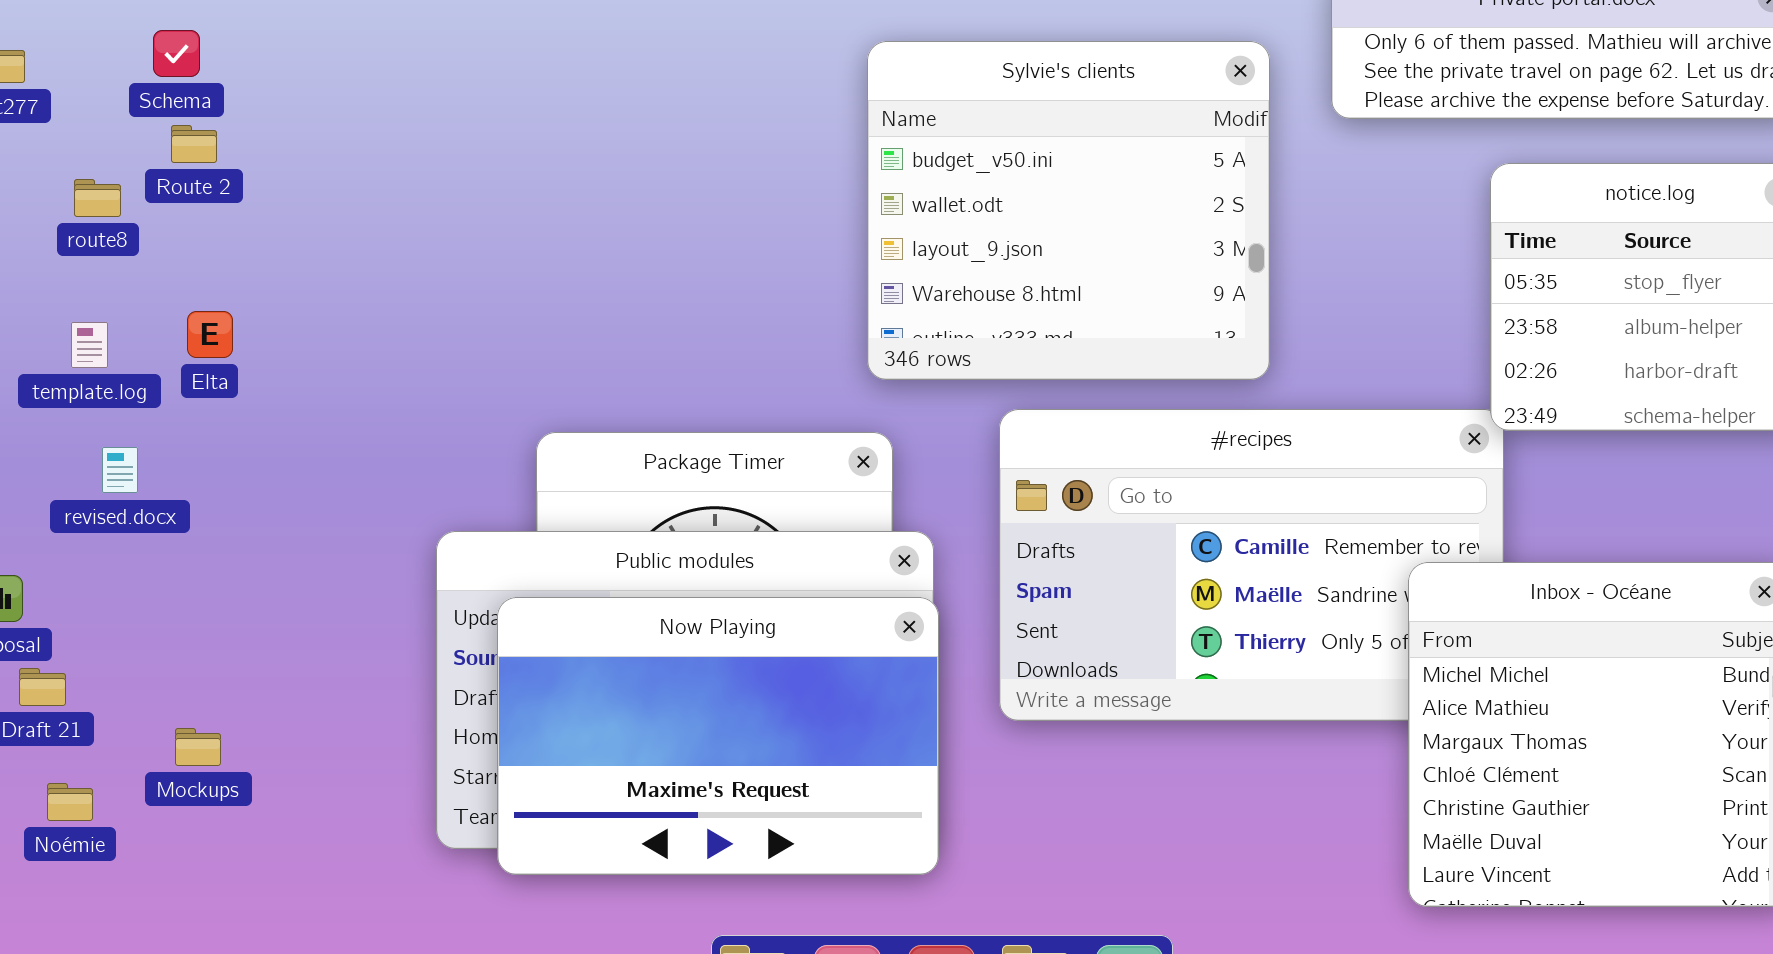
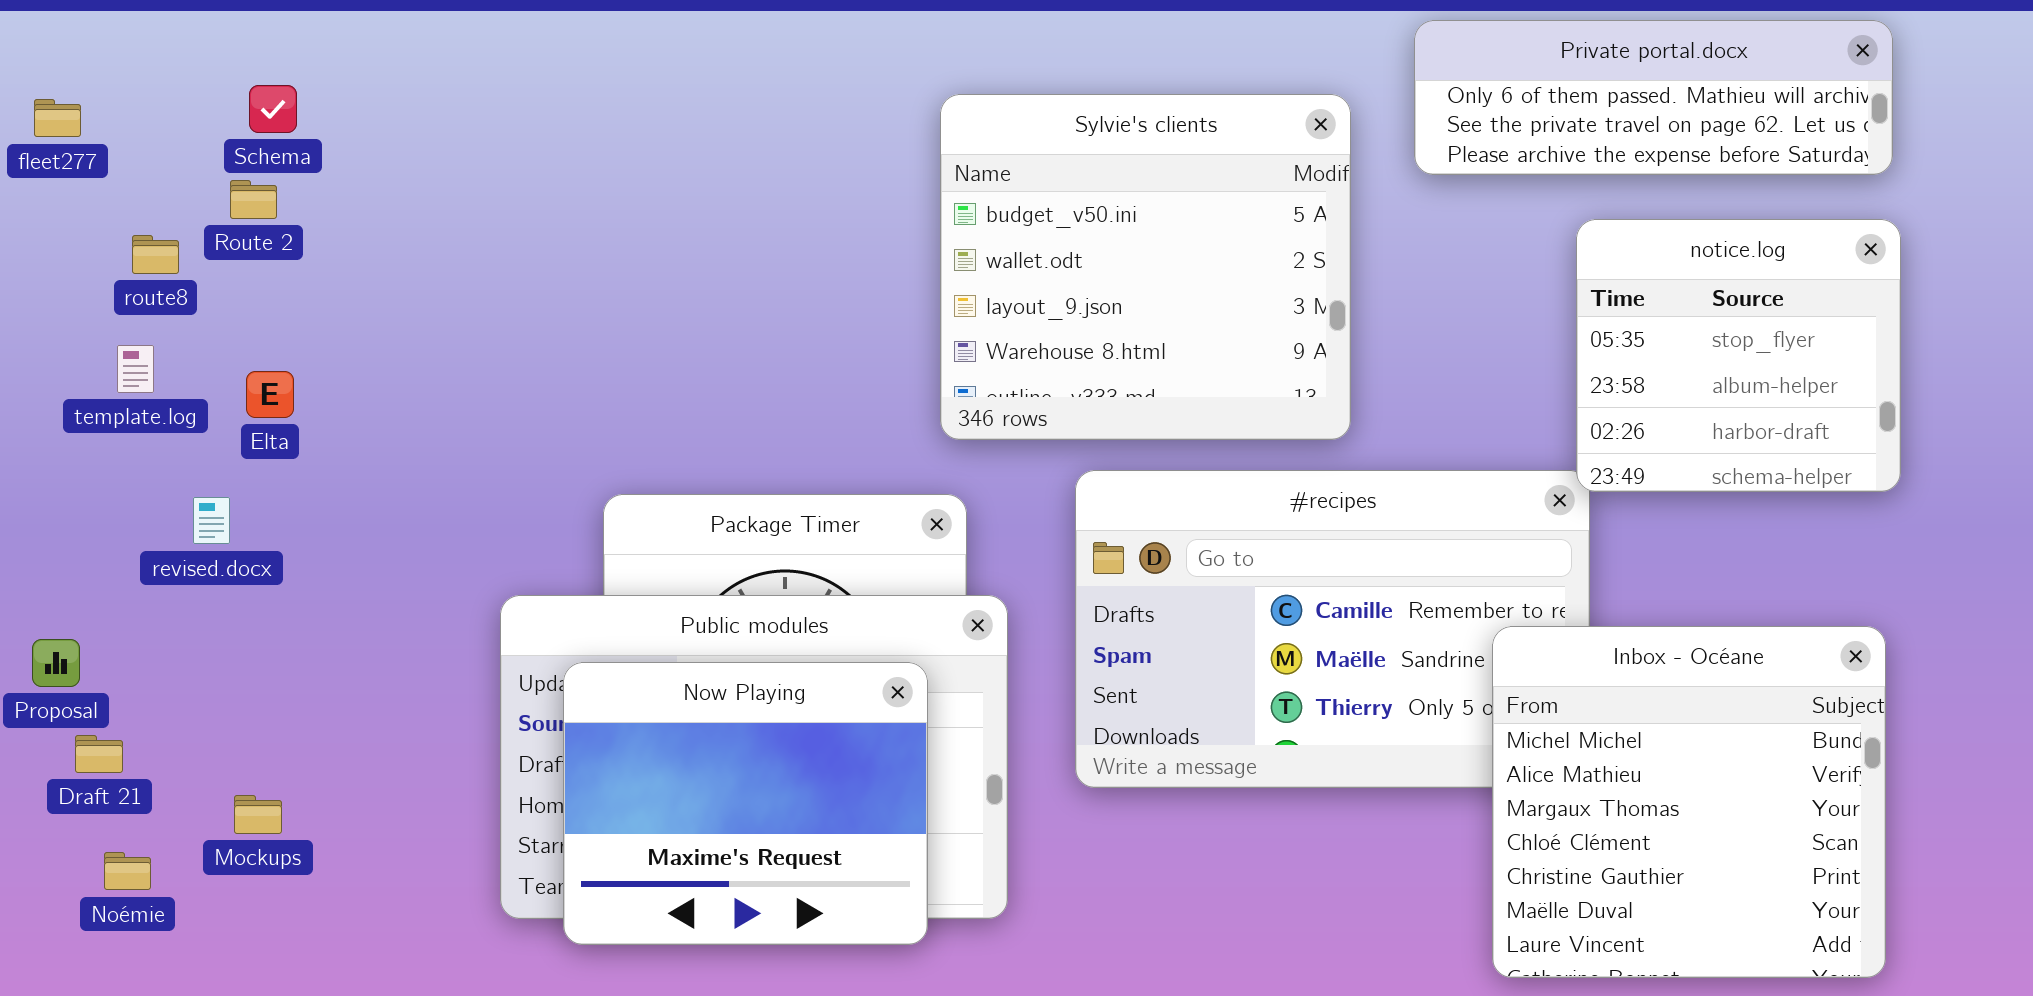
Schema: [153,30,200,77] -> [249,85,297,133], moved
template.log: [71,322,108,368] -> [117,345,154,393], moved
revised.docx: [102,447,138,493] -> [193,497,230,544], moved
Now Playing: [497,597,939,875] -> [563,662,928,945], resized

